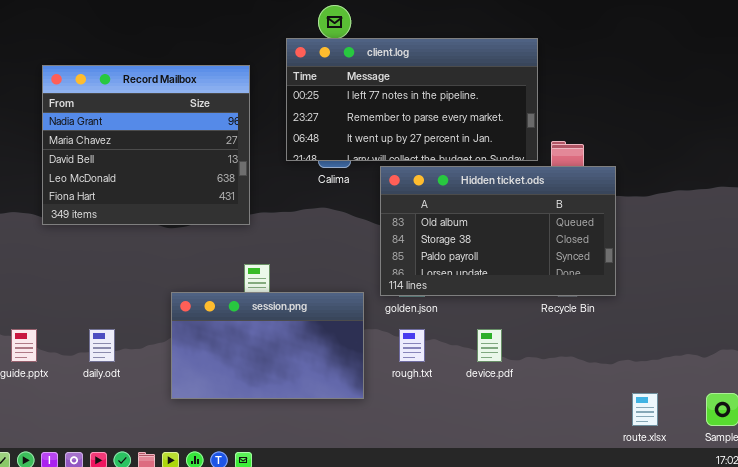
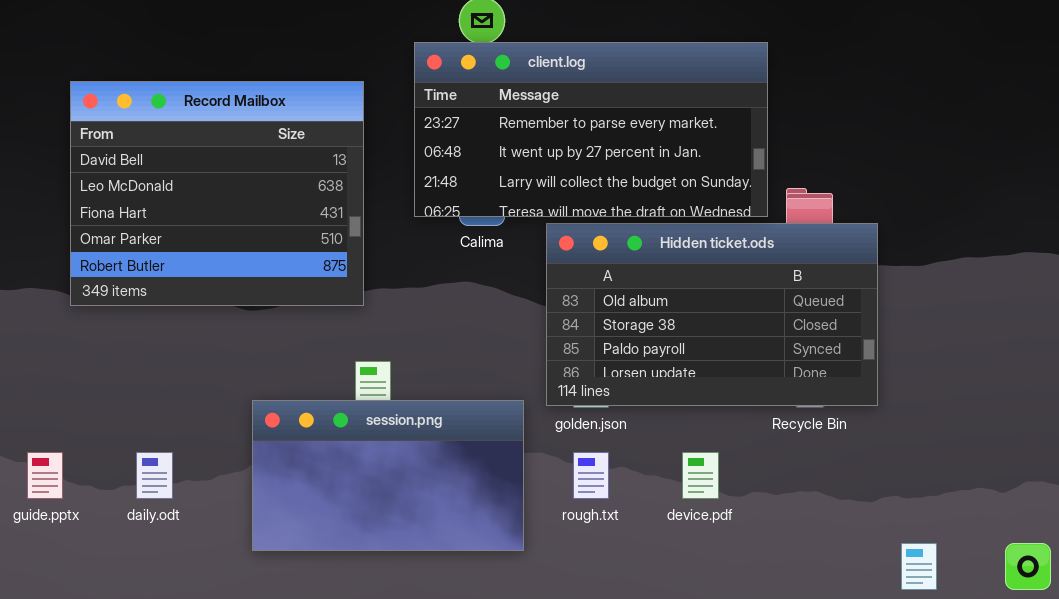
client.log: [286,38,538,161] -> [414,42,768,217], scrolled down 1 row
Record Mailbox: [42,65,250,225] -> [70,81,364,306], scrolled down 2 rows

